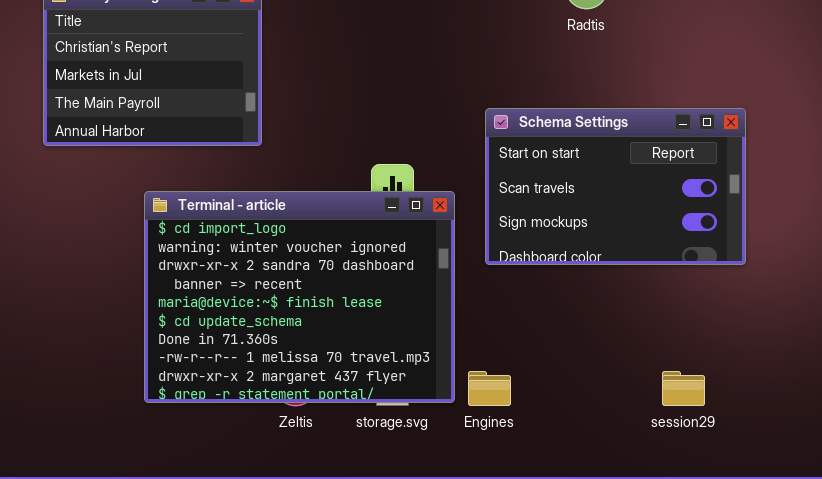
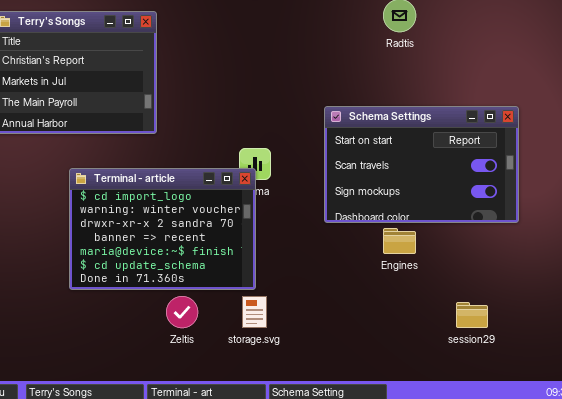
Terminal - article: [144,191,455,403] -> [69,168,256,290], resized
Engines: [468,371,511,406] -> [383,228,416,254], moved

